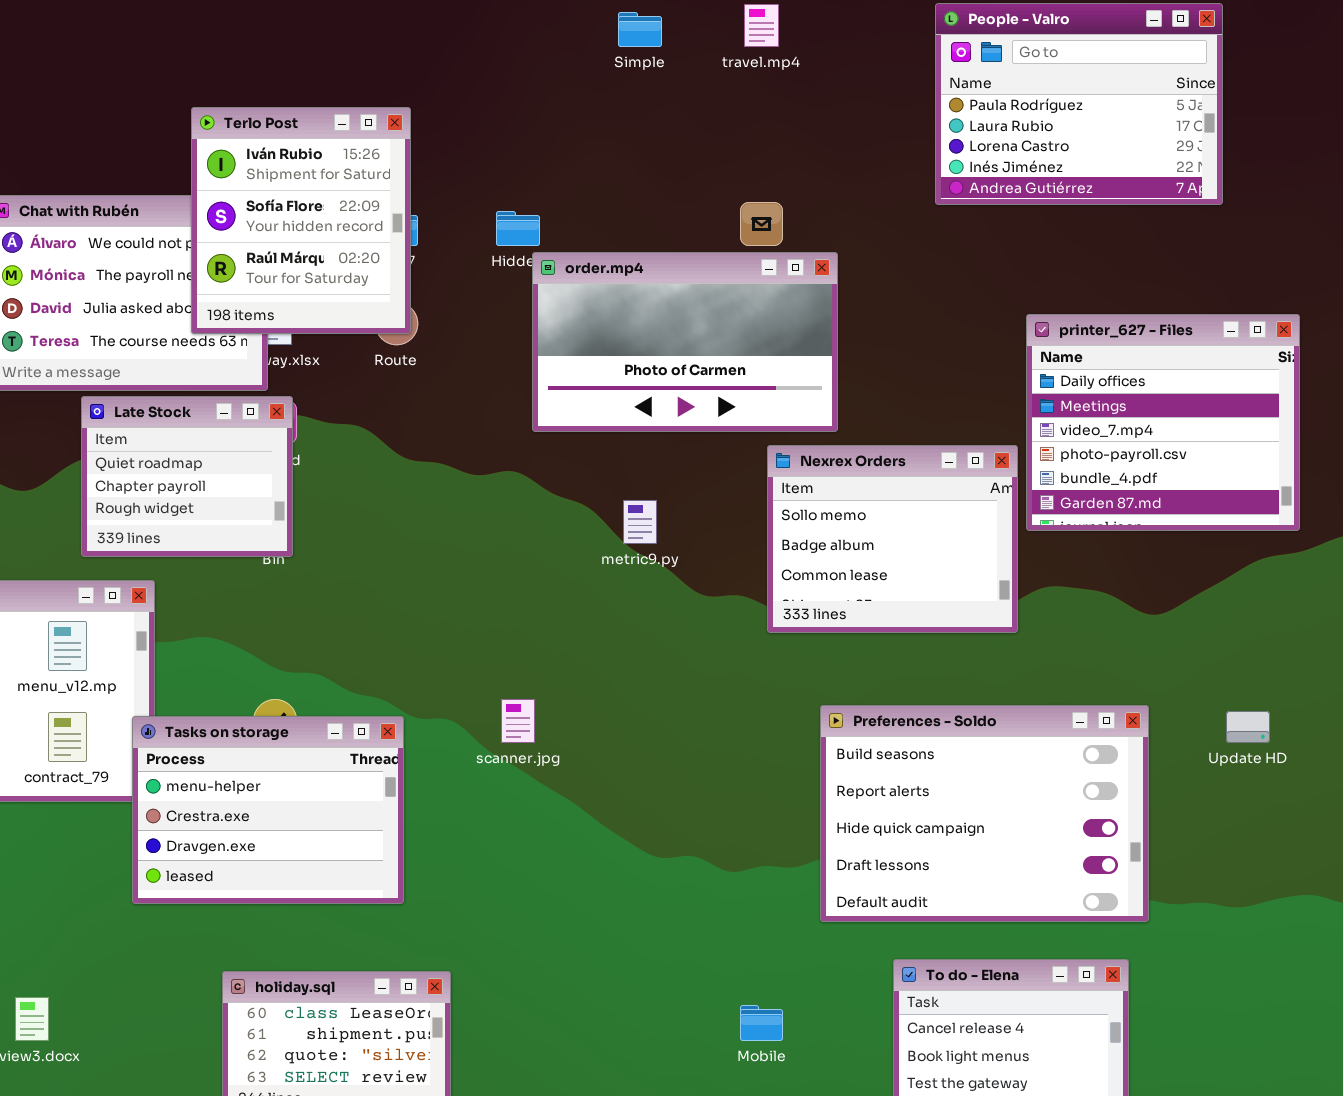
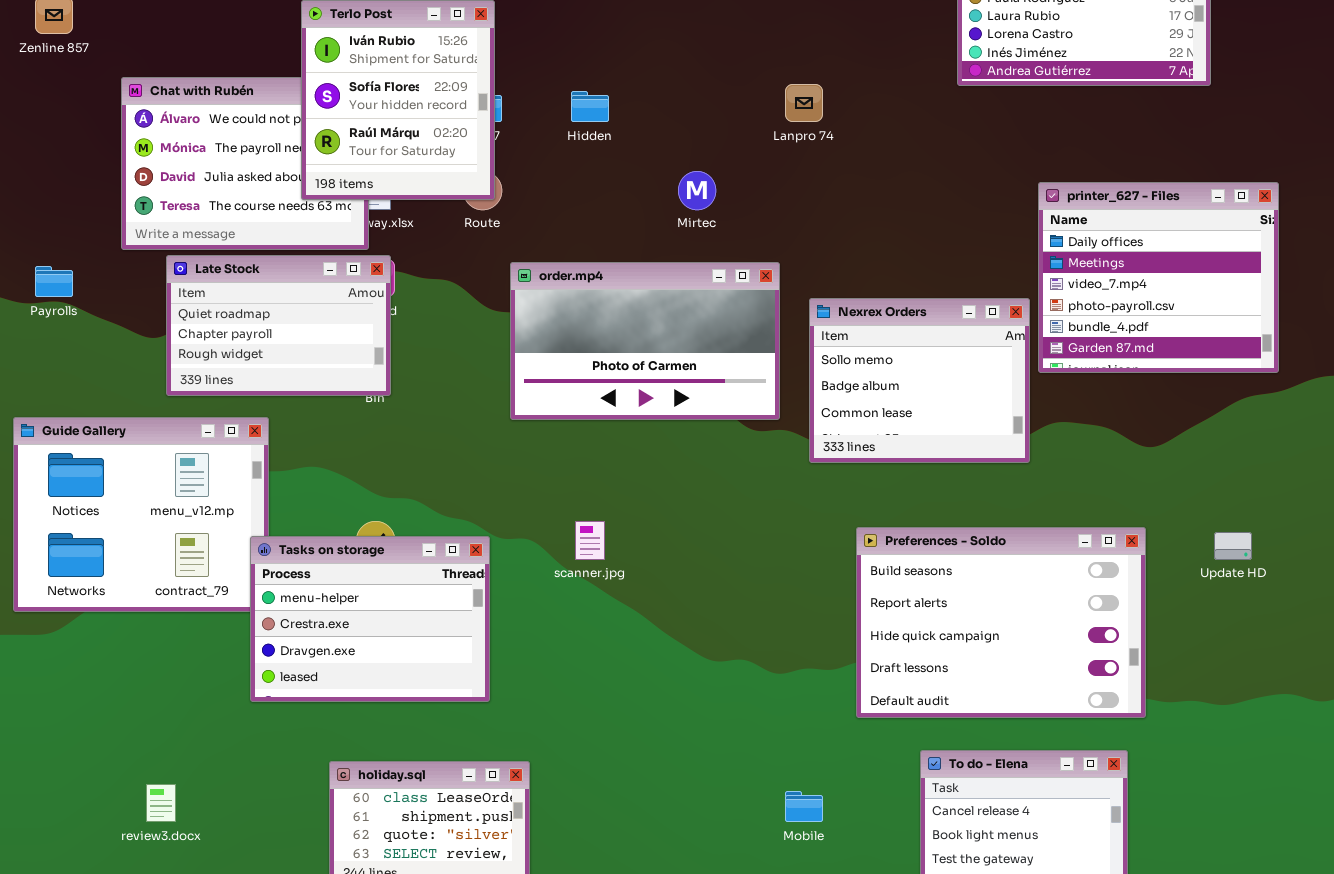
order.mp4: [532,252,838,432] -> [510,262,780,420], moved
Late Stock: [81,396,293,557] -> [166,255,391,396], resized

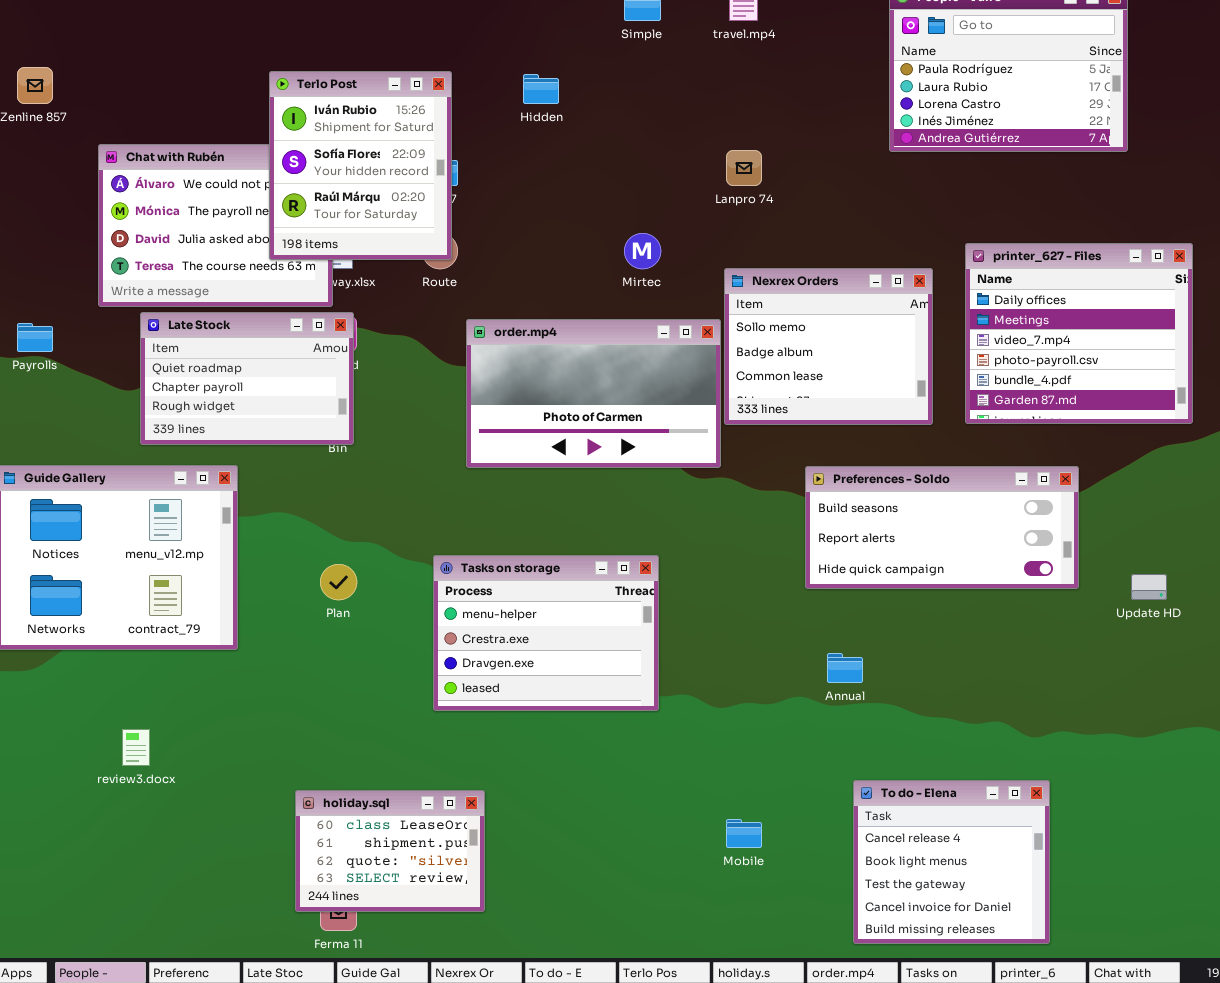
Hidden: [571,91,609,122] -> [523,74,559,104], moved
Nexrex Orders: [809,298,1030,463] -> [724,268,933,425], moved
Preferences - Soldo: [856,527,1146,718] -> [805,466,1079,589], moved, resized
Tasks on storage: [250,536,490,702] -> [433,555,659,711], moved
review3.docx: [146,784,176,822] -> [122,729,150,766], moved

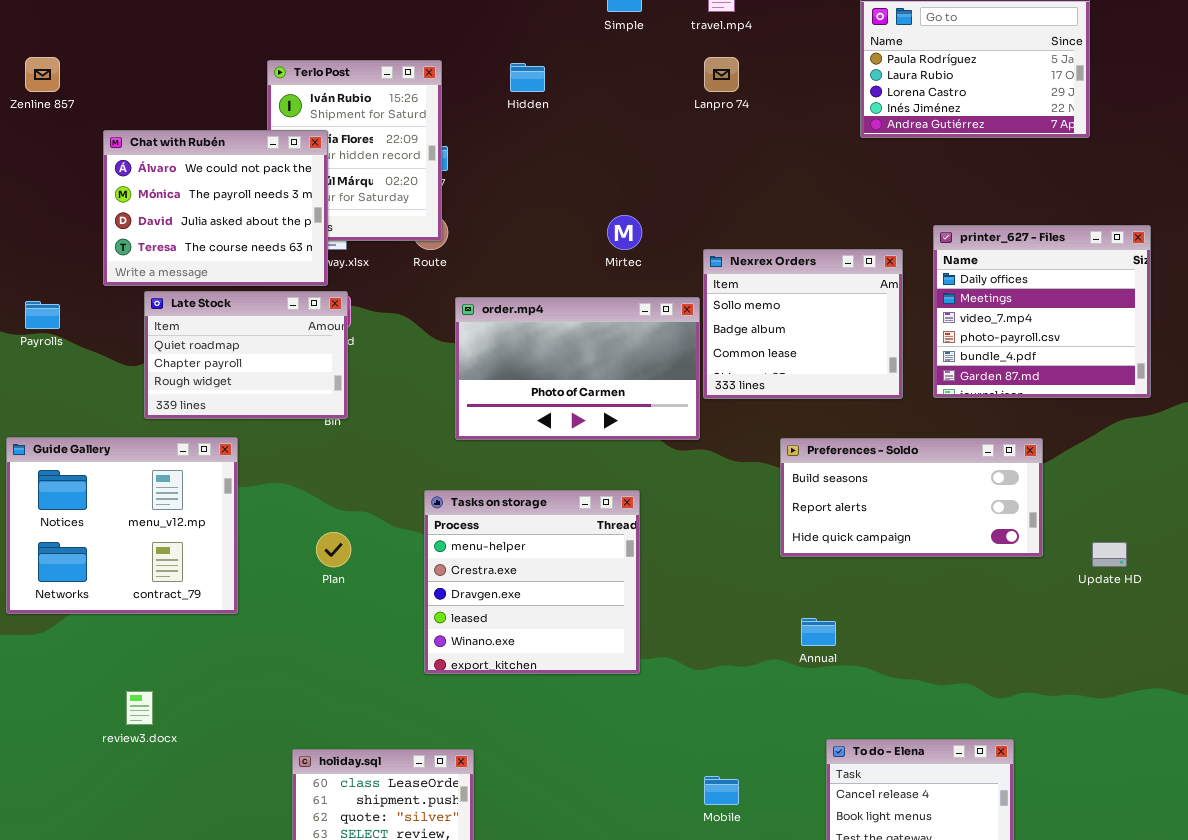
Chat with Rubén: [98,144,333,307] -> [103,130,328,286], raised
Lanpro 74: [726,150,762,186] -> [704,57,739,92], moved
Tasks on storage: [433,555,659,711] -> [424,490,640,674], resized

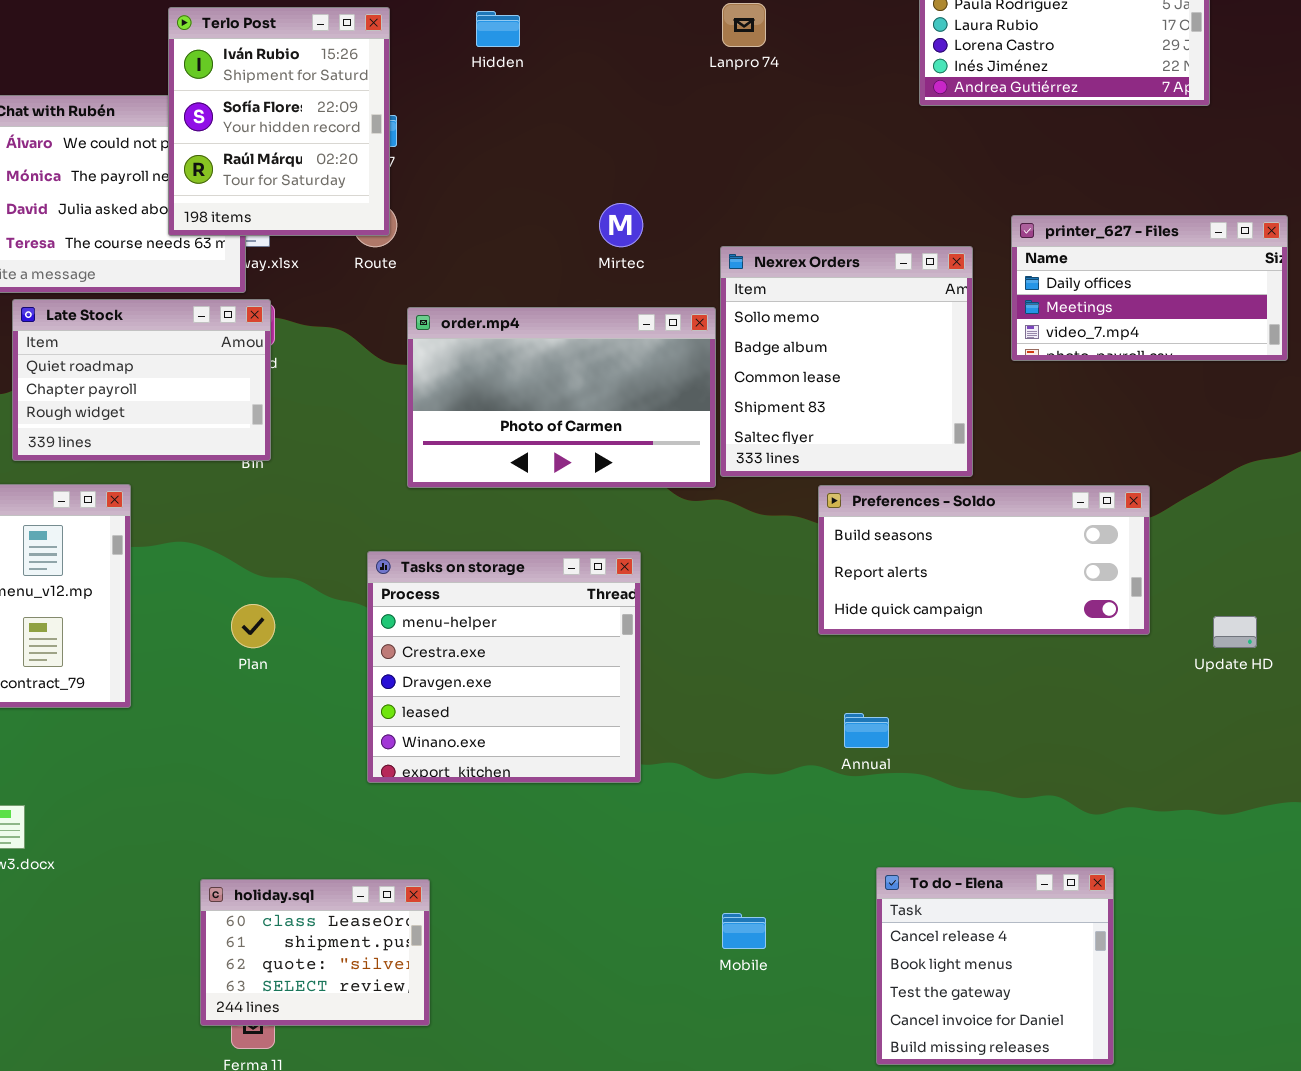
Terlo Post: [267,60,442,241] -> [168,7,390,236], raised
printer_627 - Files: [933,225,1151,398] -> [1011,215,1288,361], resized
Nexrex Orders: [703,249,903,399] -> [720,246,973,477], resized

